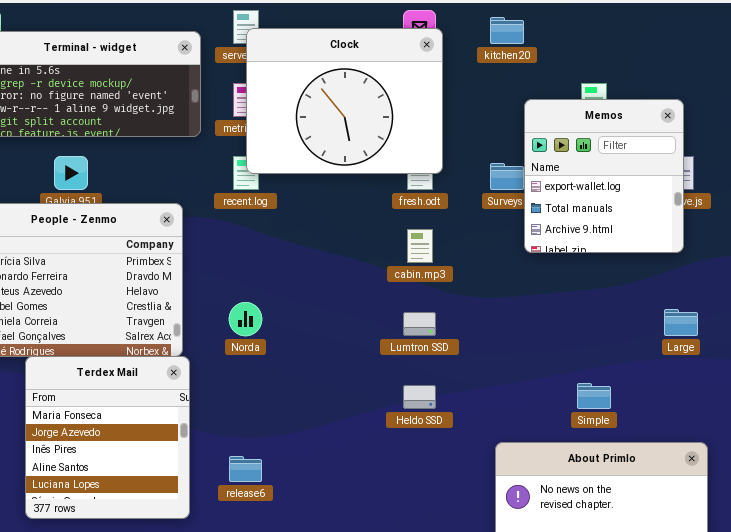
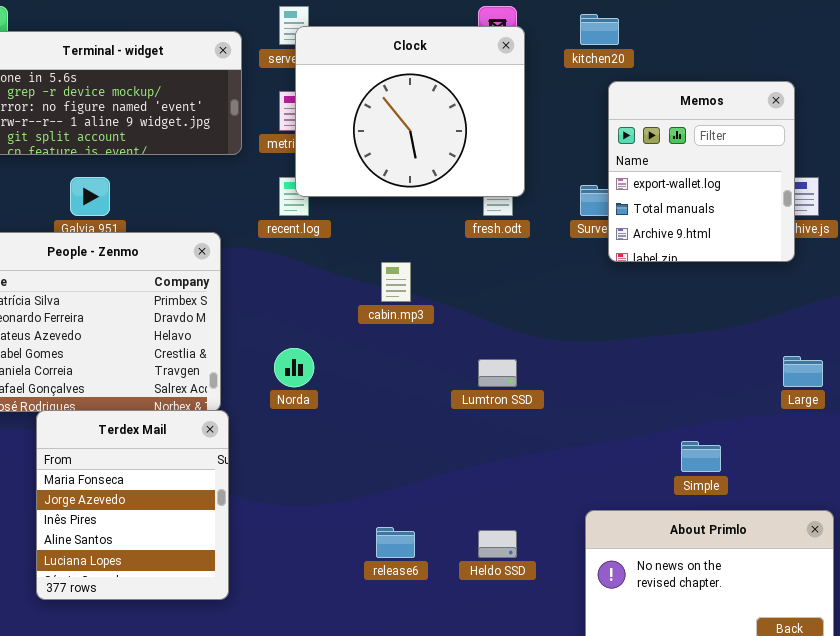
Memos: [524,99,684,253] -> [608,81,795,262], moved
cabin.mp3: [407,229,433,263] -> [381,262,411,302], moved
Heldo SSD: [403,385,436,409] -> [478,530,517,558], moved
release6: [229,456,262,482] -> [376,527,415,558], moved

